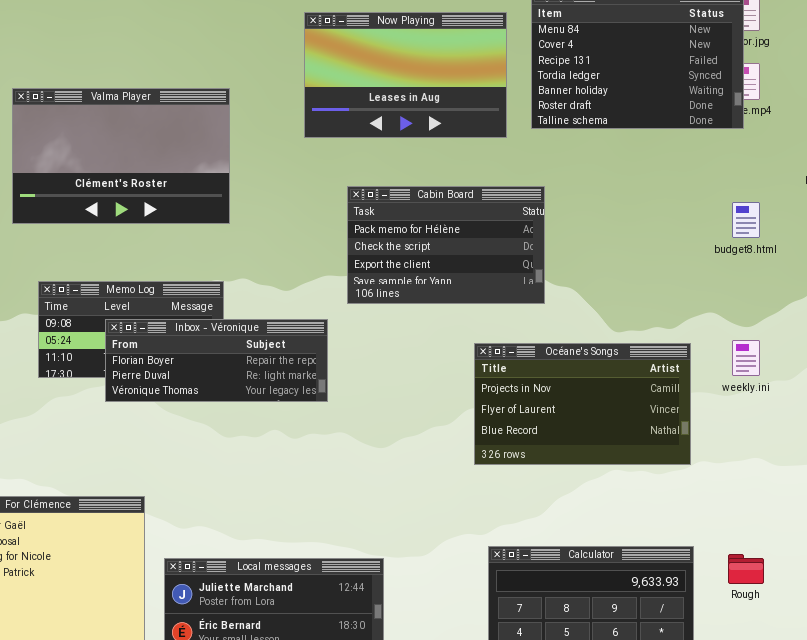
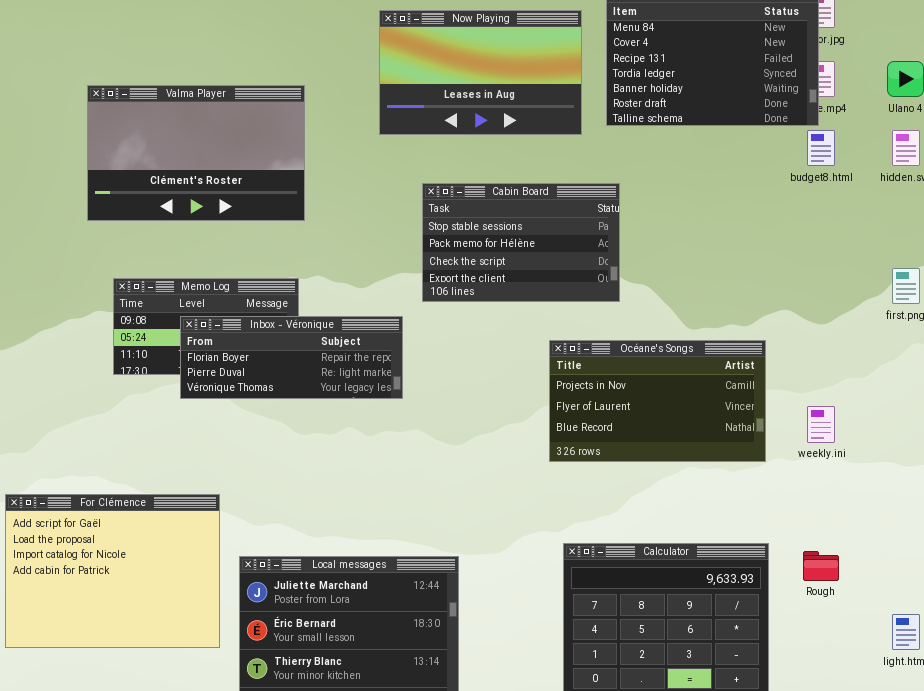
Cabin Board: [347,186,545,304] -> [422,183,620,302], scrolled up 1 row
budget8.html: [732,202,760,238] -> [807,130,835,166], moved
weekly.ini: [732,340,760,376] -> [807,406,835,443], moved

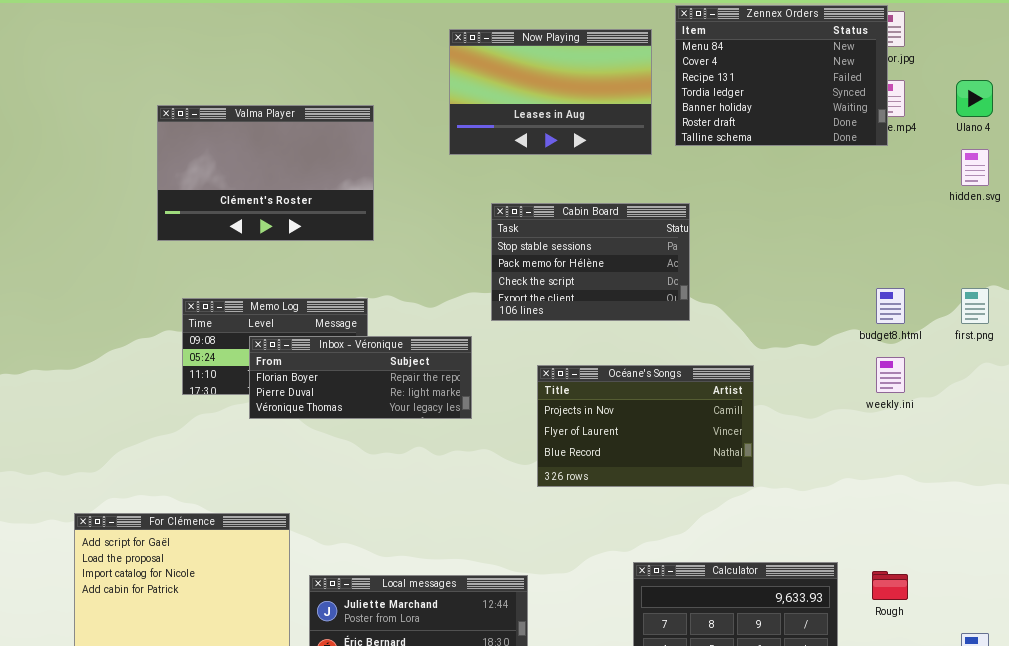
budget8.html: [807,130,835,166] -> [876,288,905,324], moved
Océane's Songs: [549,340,766,462] -> [537,365,754,487], moved
weekly.ini: [807,406,835,443] -> [876,357,905,393], moved

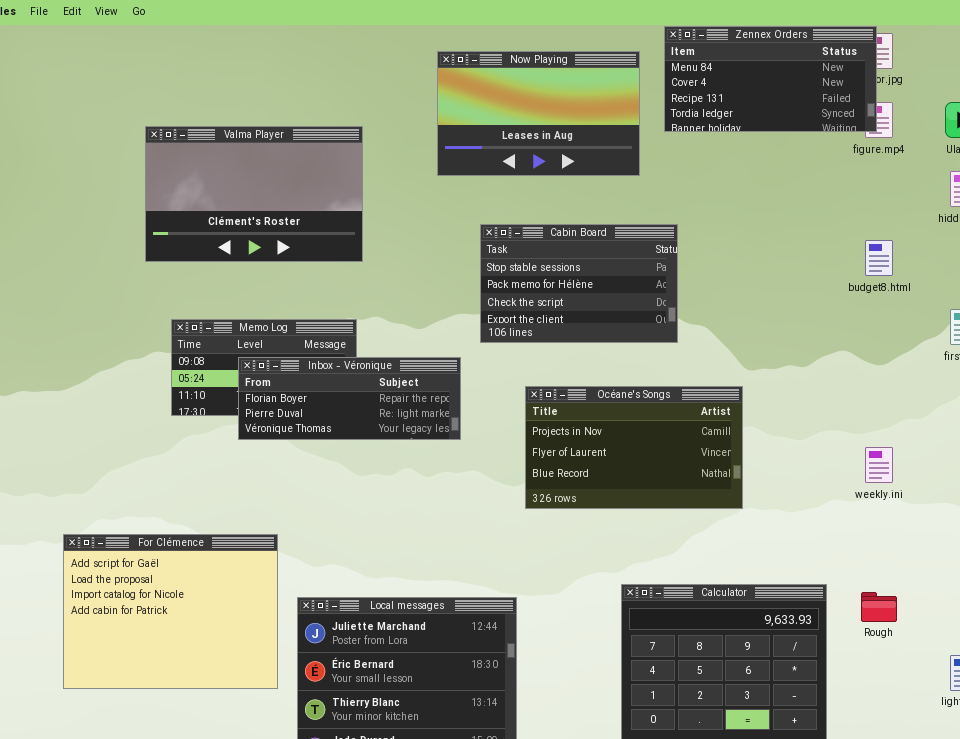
Zennex Orders: [675,5,888,146] -> [664,26,877,132], resized
budget8.html: [876,288,905,324] -> [865,240,893,276], moved
weekly.ini: [876,357,905,393] -> [865,447,893,483], moved

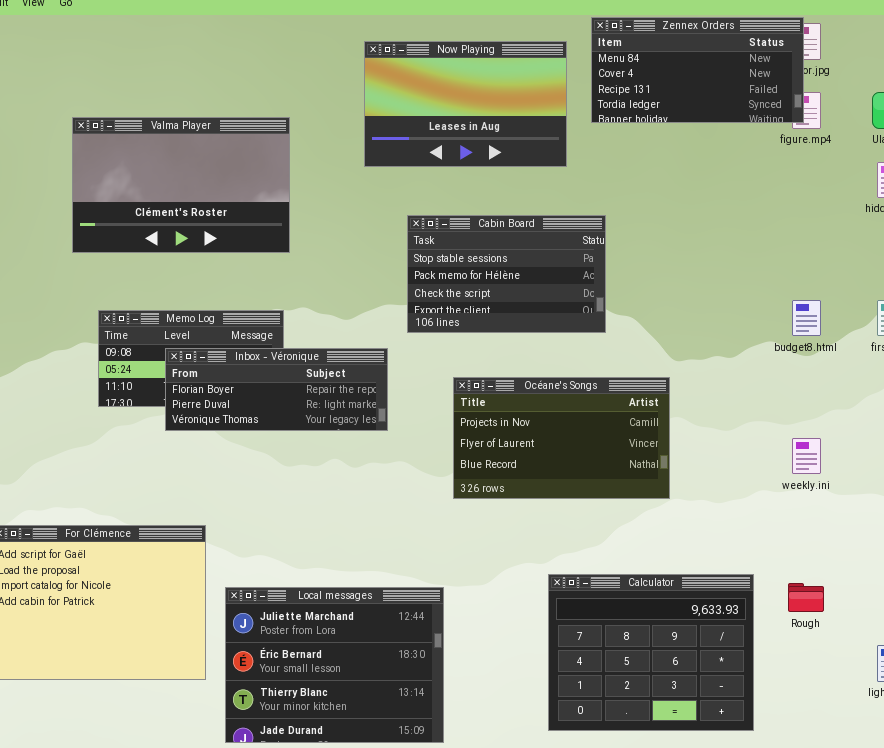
budget8.html: [865,240,893,276] -> [792,300,821,336], moved

